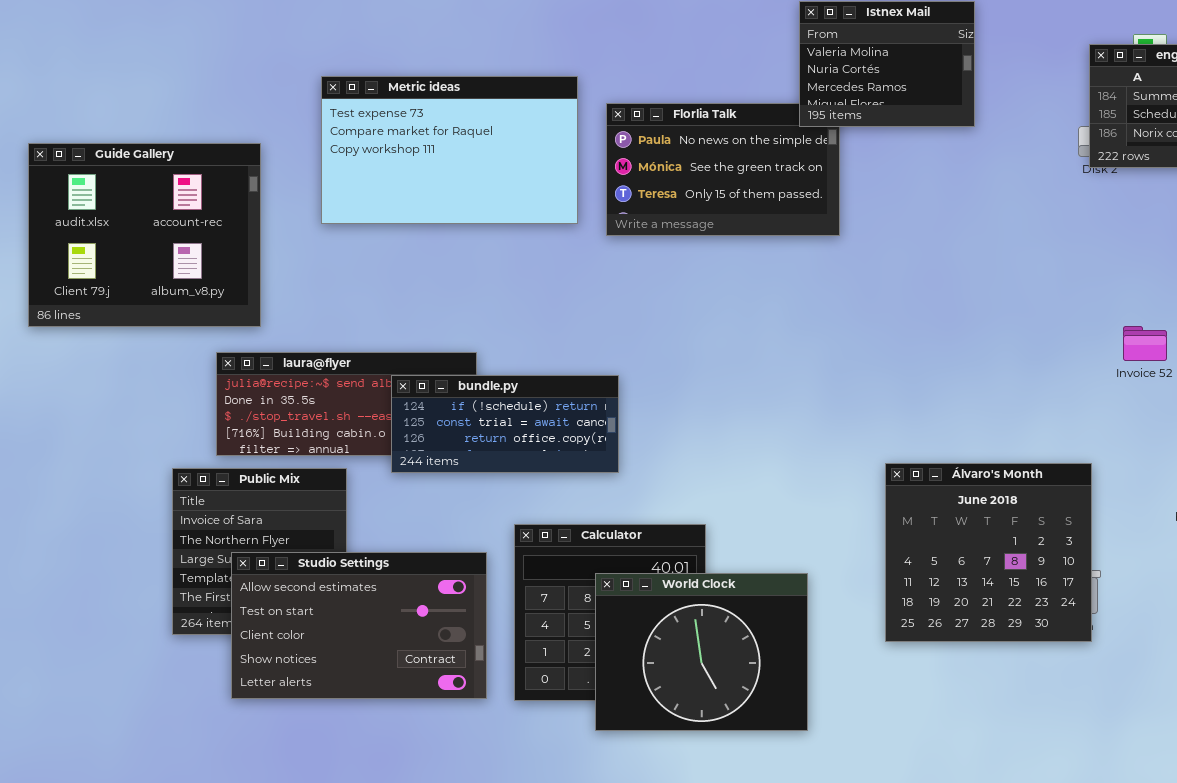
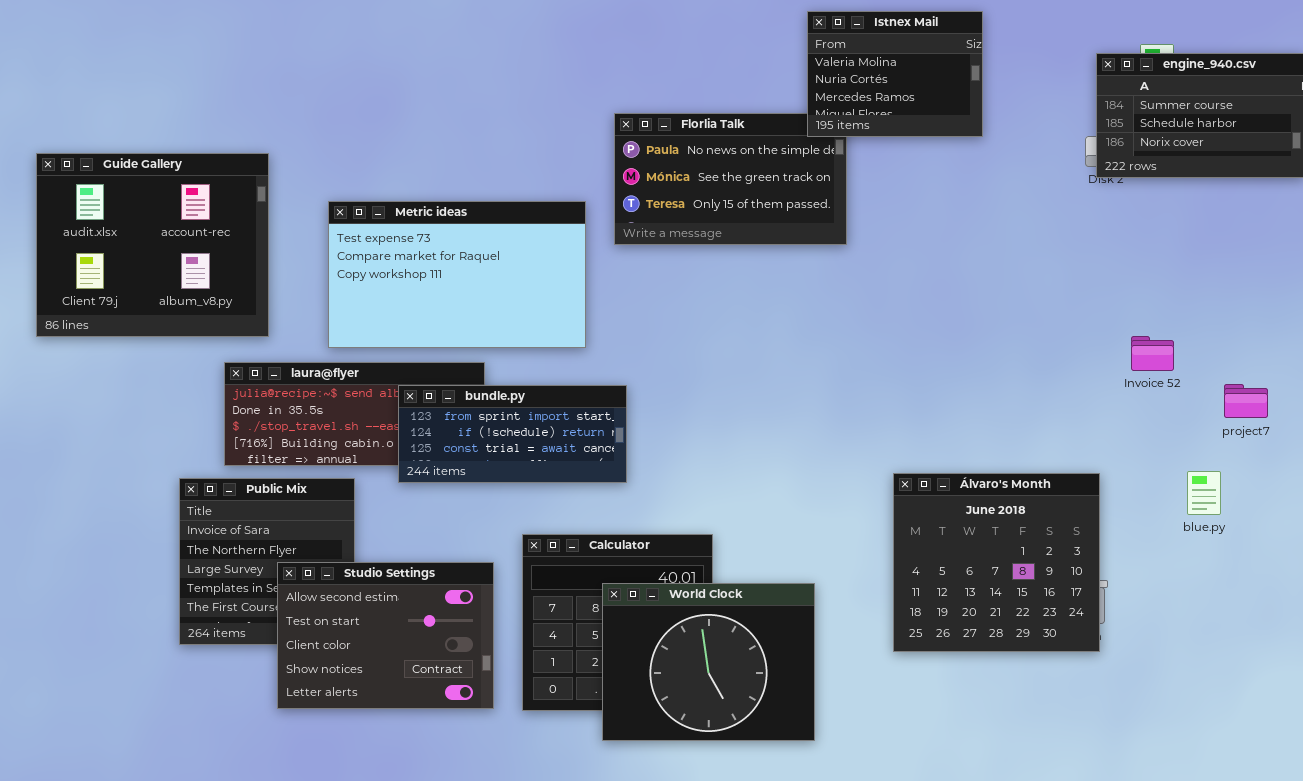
Metric ideas: [321,76,578,224] -> [328,201,586,348], moved
bundle.py: [391,375,619,473] -> [398,385,627,483], scrolled up 1 row
Studio Settings: [231,552,487,699] -> [277,562,494,709], resized

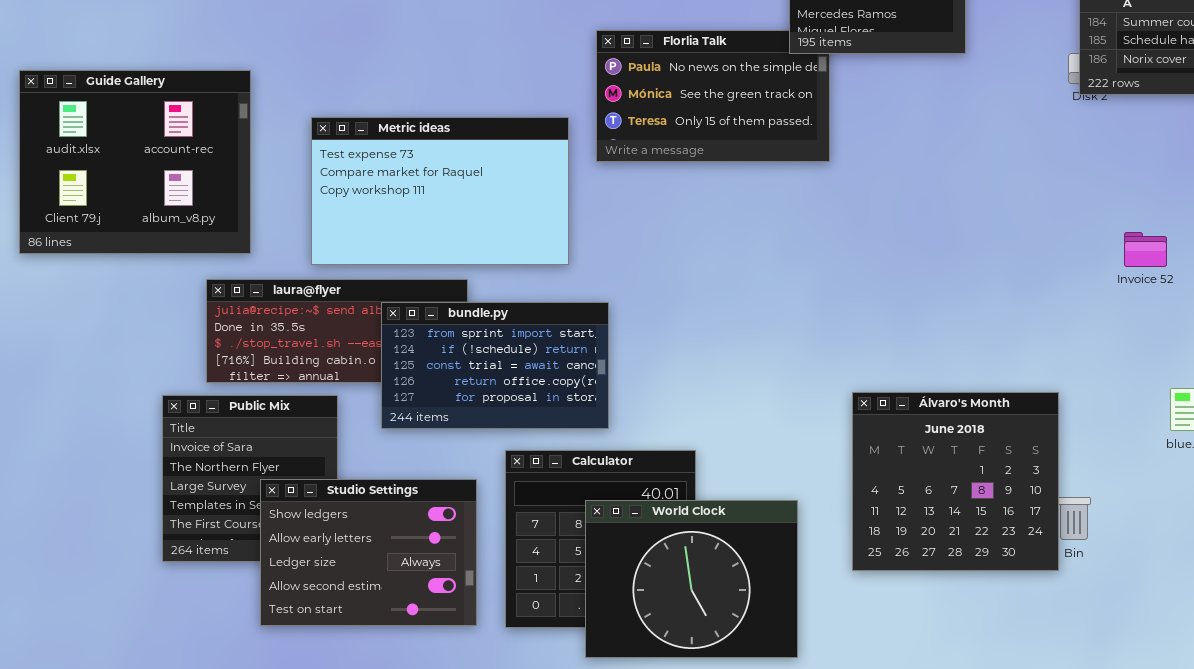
Invoice 52: [1131,336,1174,371] -> [1124,232,1167,267], moved
bundle.py: [398,385,627,483] -> [381,302,609,429], resized
Álvaro's Month: [893,473,1100,652] -> [852,392,1059,571], moved
Studio Settings: [277,562,494,709] -> [260,479,477,626], scrolled up 3 rows

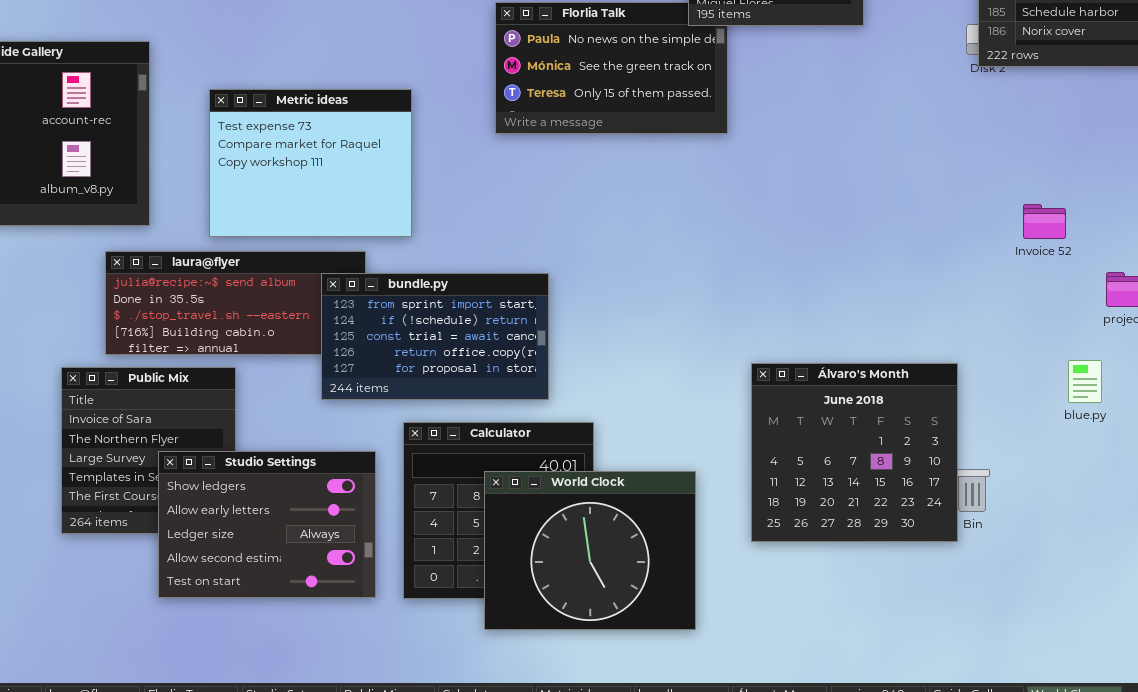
Metric ideas: [311,117,569,265] -> [209,89,412,237], resized
bundle.py: [381,302,609,429] -> [321,273,549,400], moved

